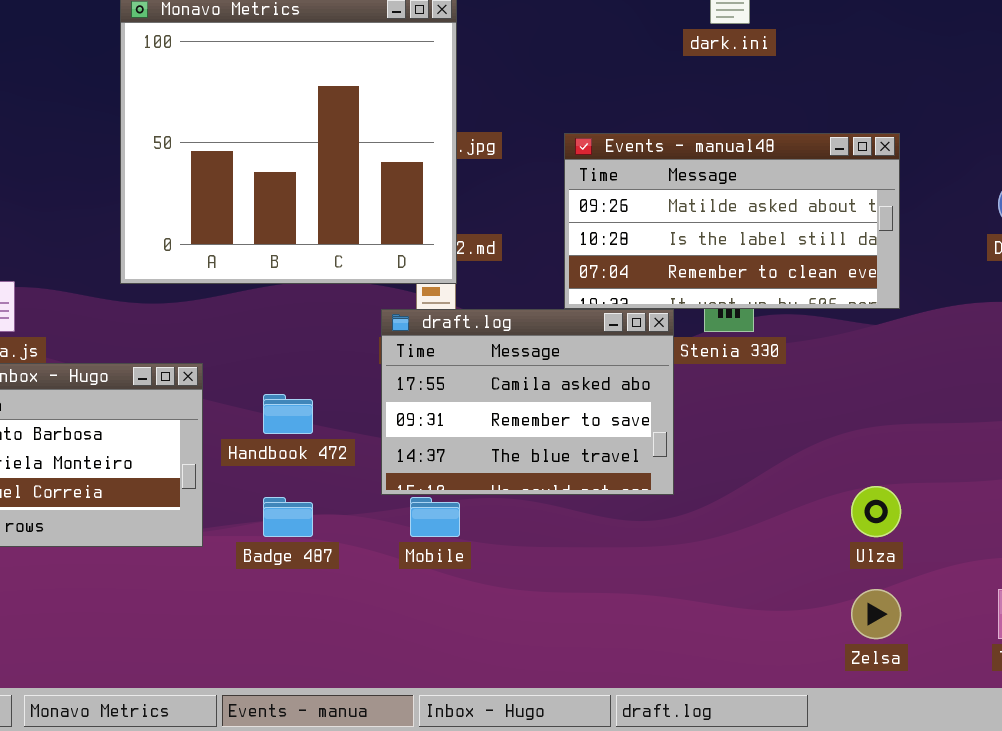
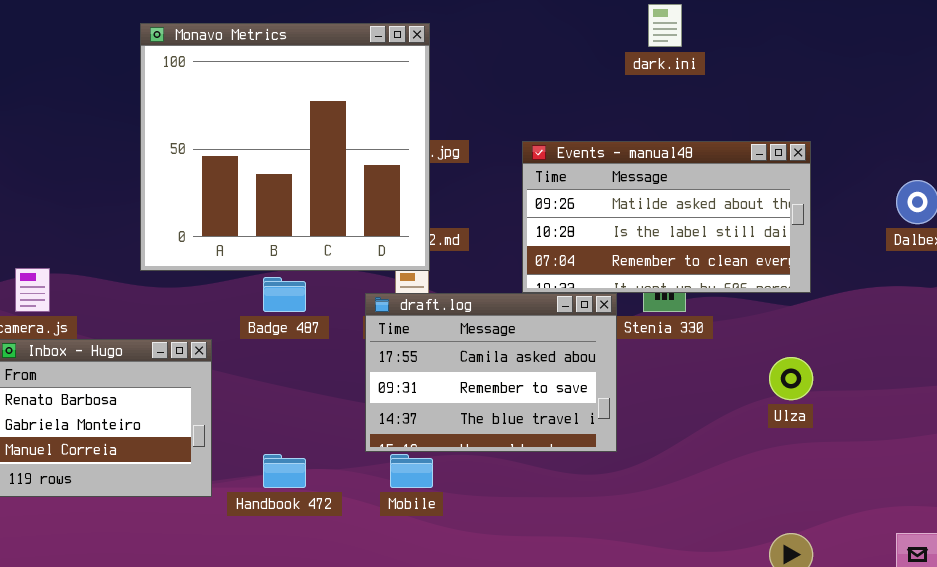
Handbook 472: [263,394,313,434] -> [263,454,306,488], moved
Ulza: [851,486,901,537] -> [769,357,813,400], moved
Badge 487: [263,497,313,537] -> [263,277,306,312], moved

